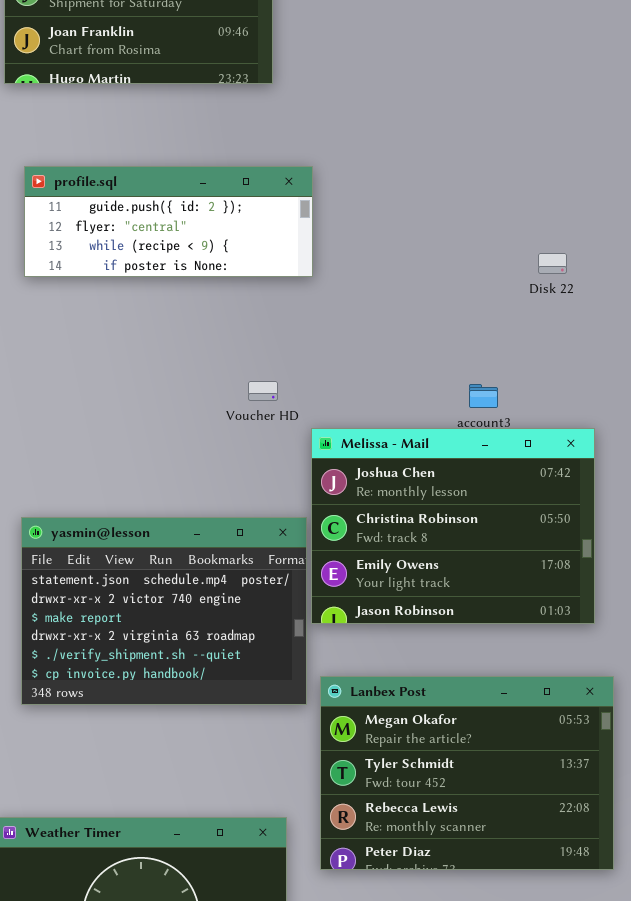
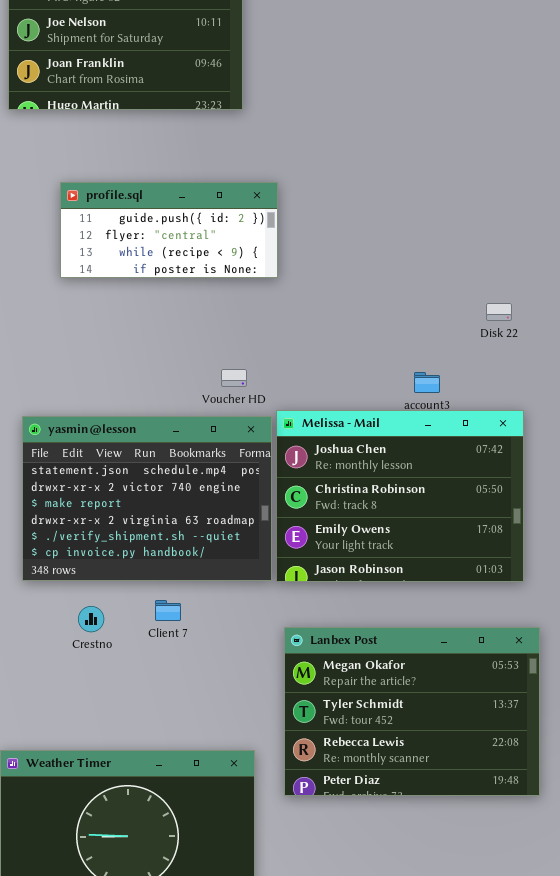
profile.sql: [24,166,313,277] -> [60,182,278,278], resized
Disk 22: [538,253,567,274] -> [486,303,512,321], moved
yasmin@lesson: [21,517,307,705] -> [22,416,272,581], moved

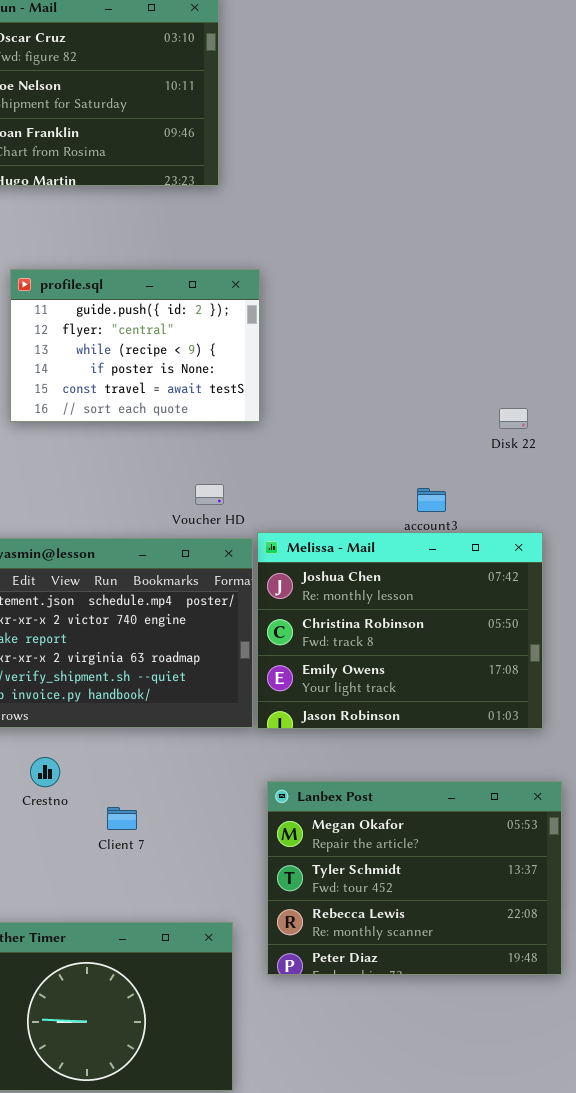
profile.sql: [60,182,278,278] -> [10,269,260,422], resized
Client 7: [155,600,181,621] -> [107,807,137,830], moved

